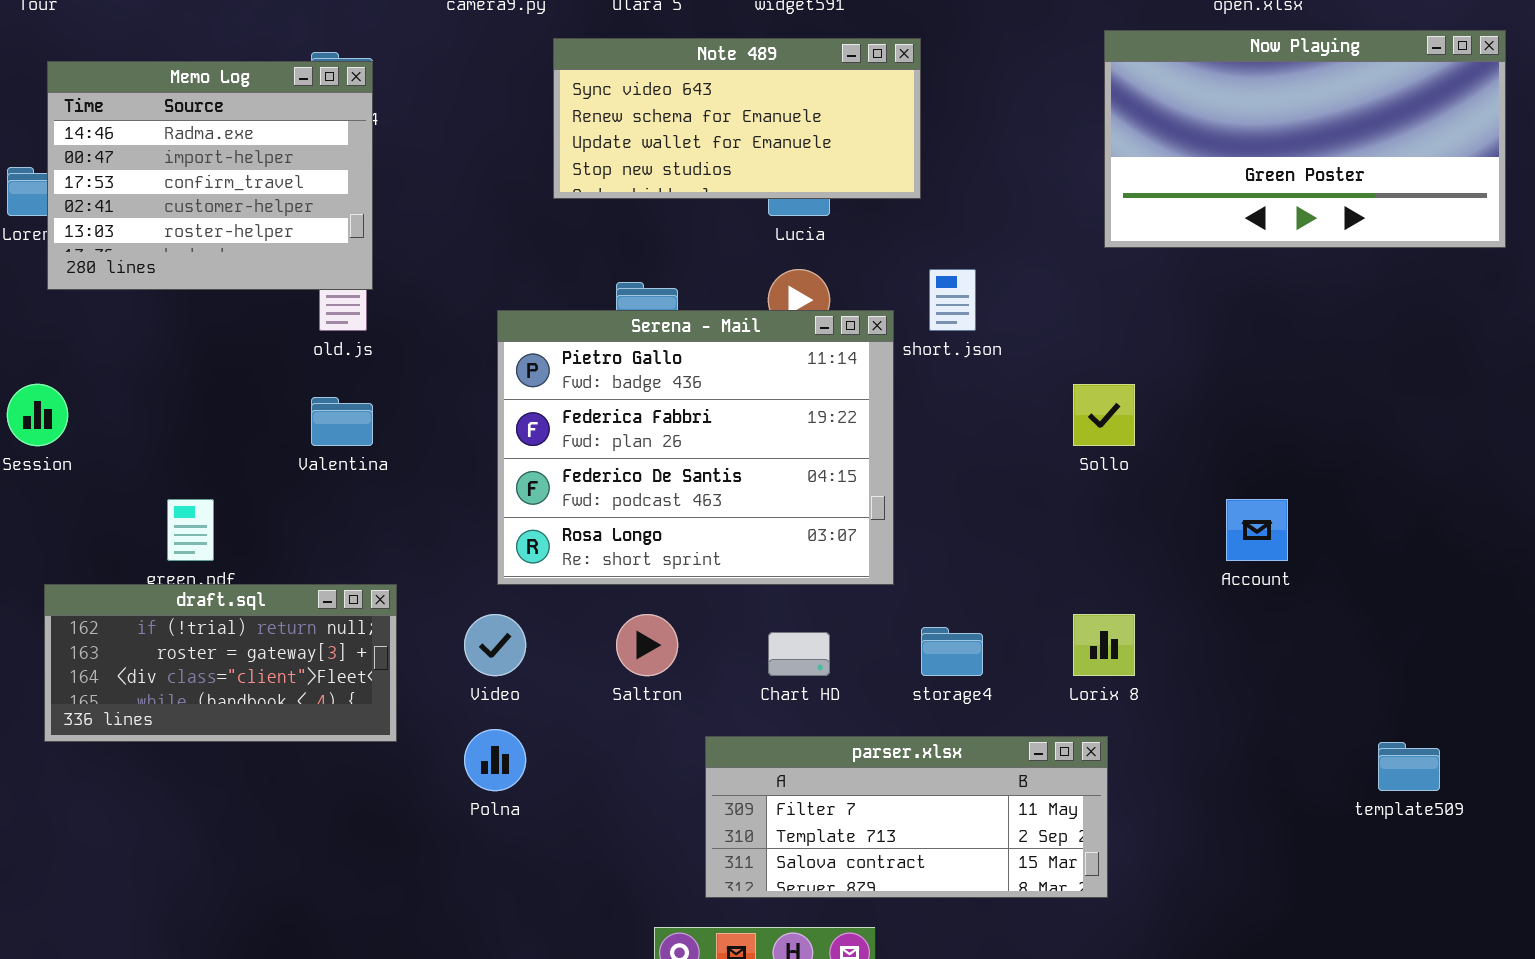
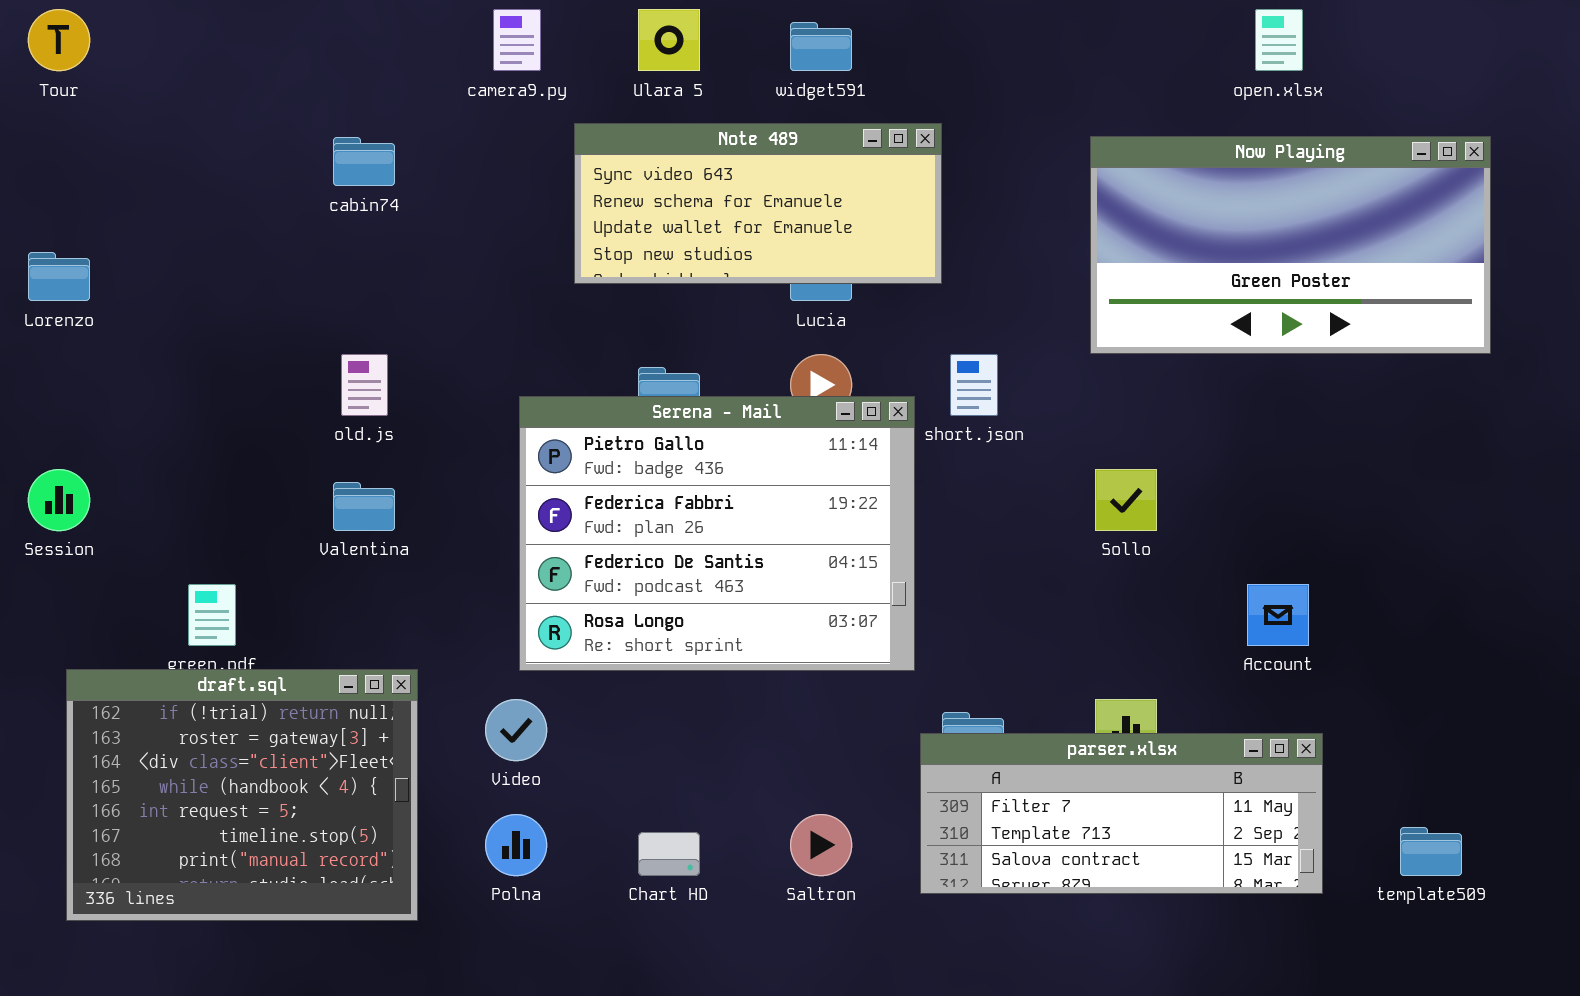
Now Playing: [1104,30,1506,248] -> [1090,136,1491,354], moved
Memo Log: [47,61,373,290] -> none, closed
draft.sql: [44,584,397,742] -> [66,669,418,921], resized
Saltron: [616,614,678,676] -> [790,814,852,876], moved
Chart HD: [768,632,830,676] -> [638,832,700,876], moved
parser.xlsx: [705,736,1108,898] -> [920,733,1323,894], moved

